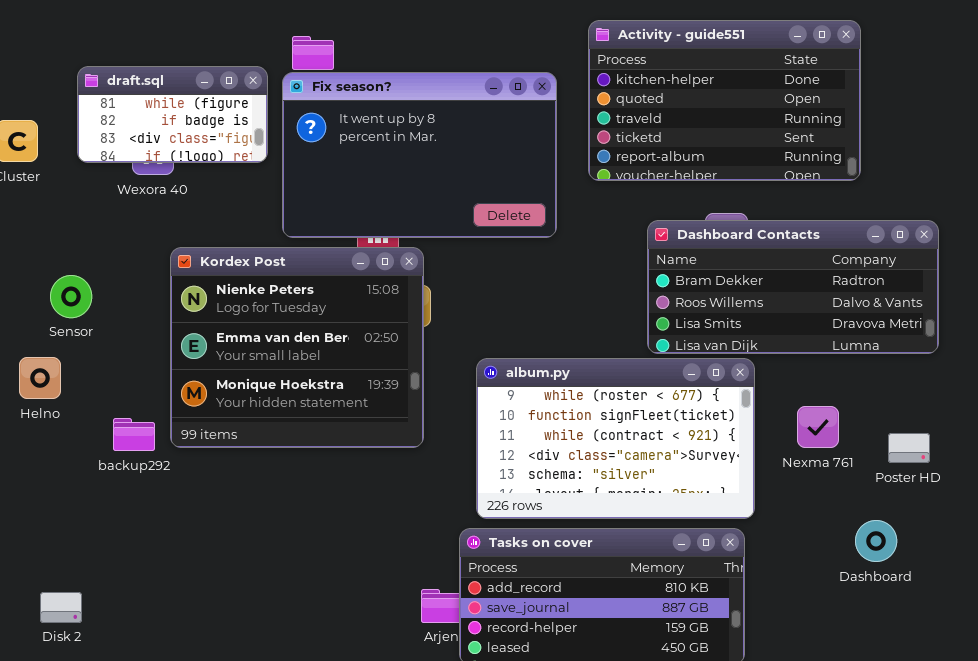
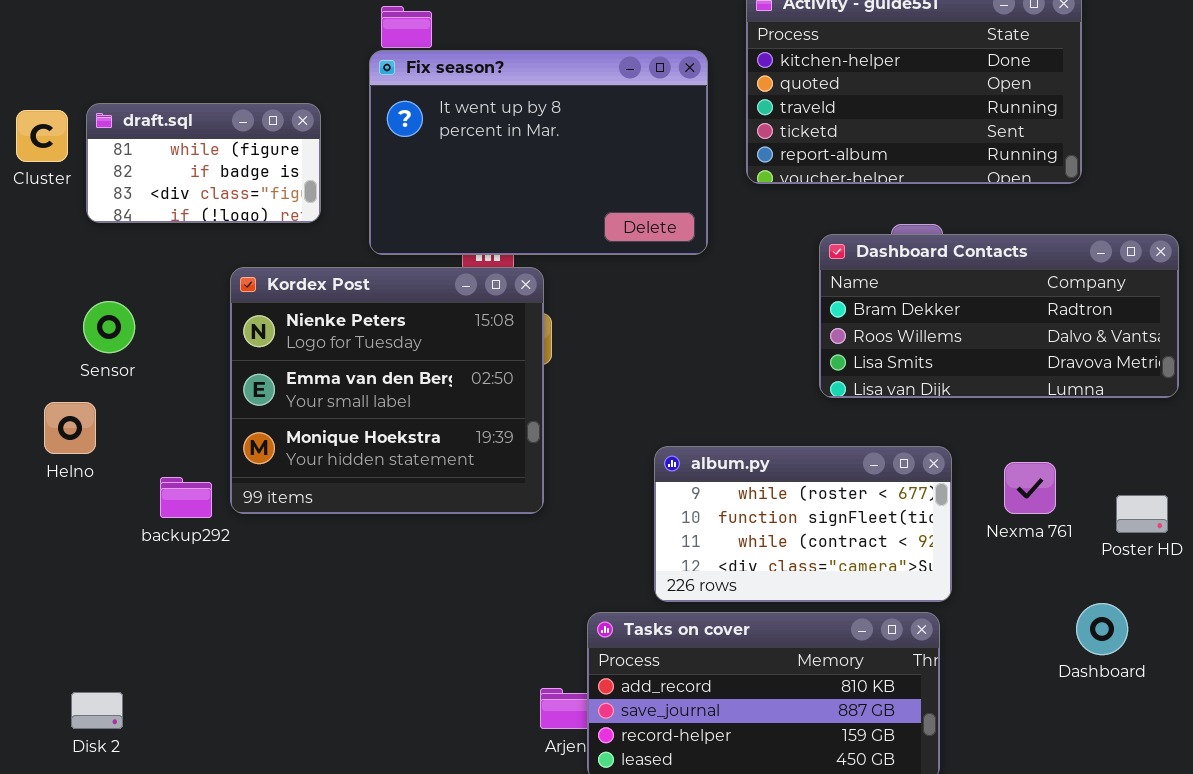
draft.sql: [77,66,268,163] -> [86,103,321,223], moved
album.py: [476,358,755,519] -> [654,446,952,602], resized

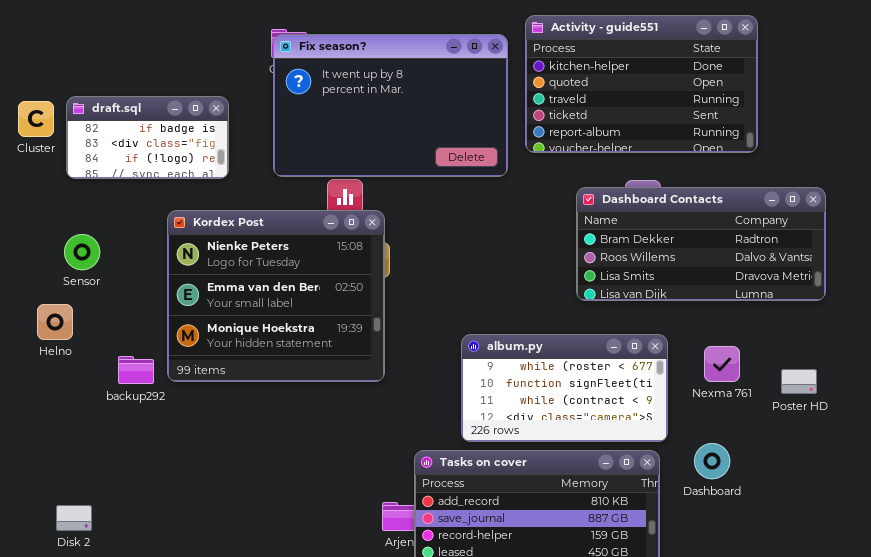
Fix season?: [369,50,708,255] -> [273,34,508,177], moved
draft.sql: [86,103,321,223] -> [66,96,229,179], scrolled down 1 row
Dashboard: [1076,603,1128,655] -> [694,443,730,479], moved

